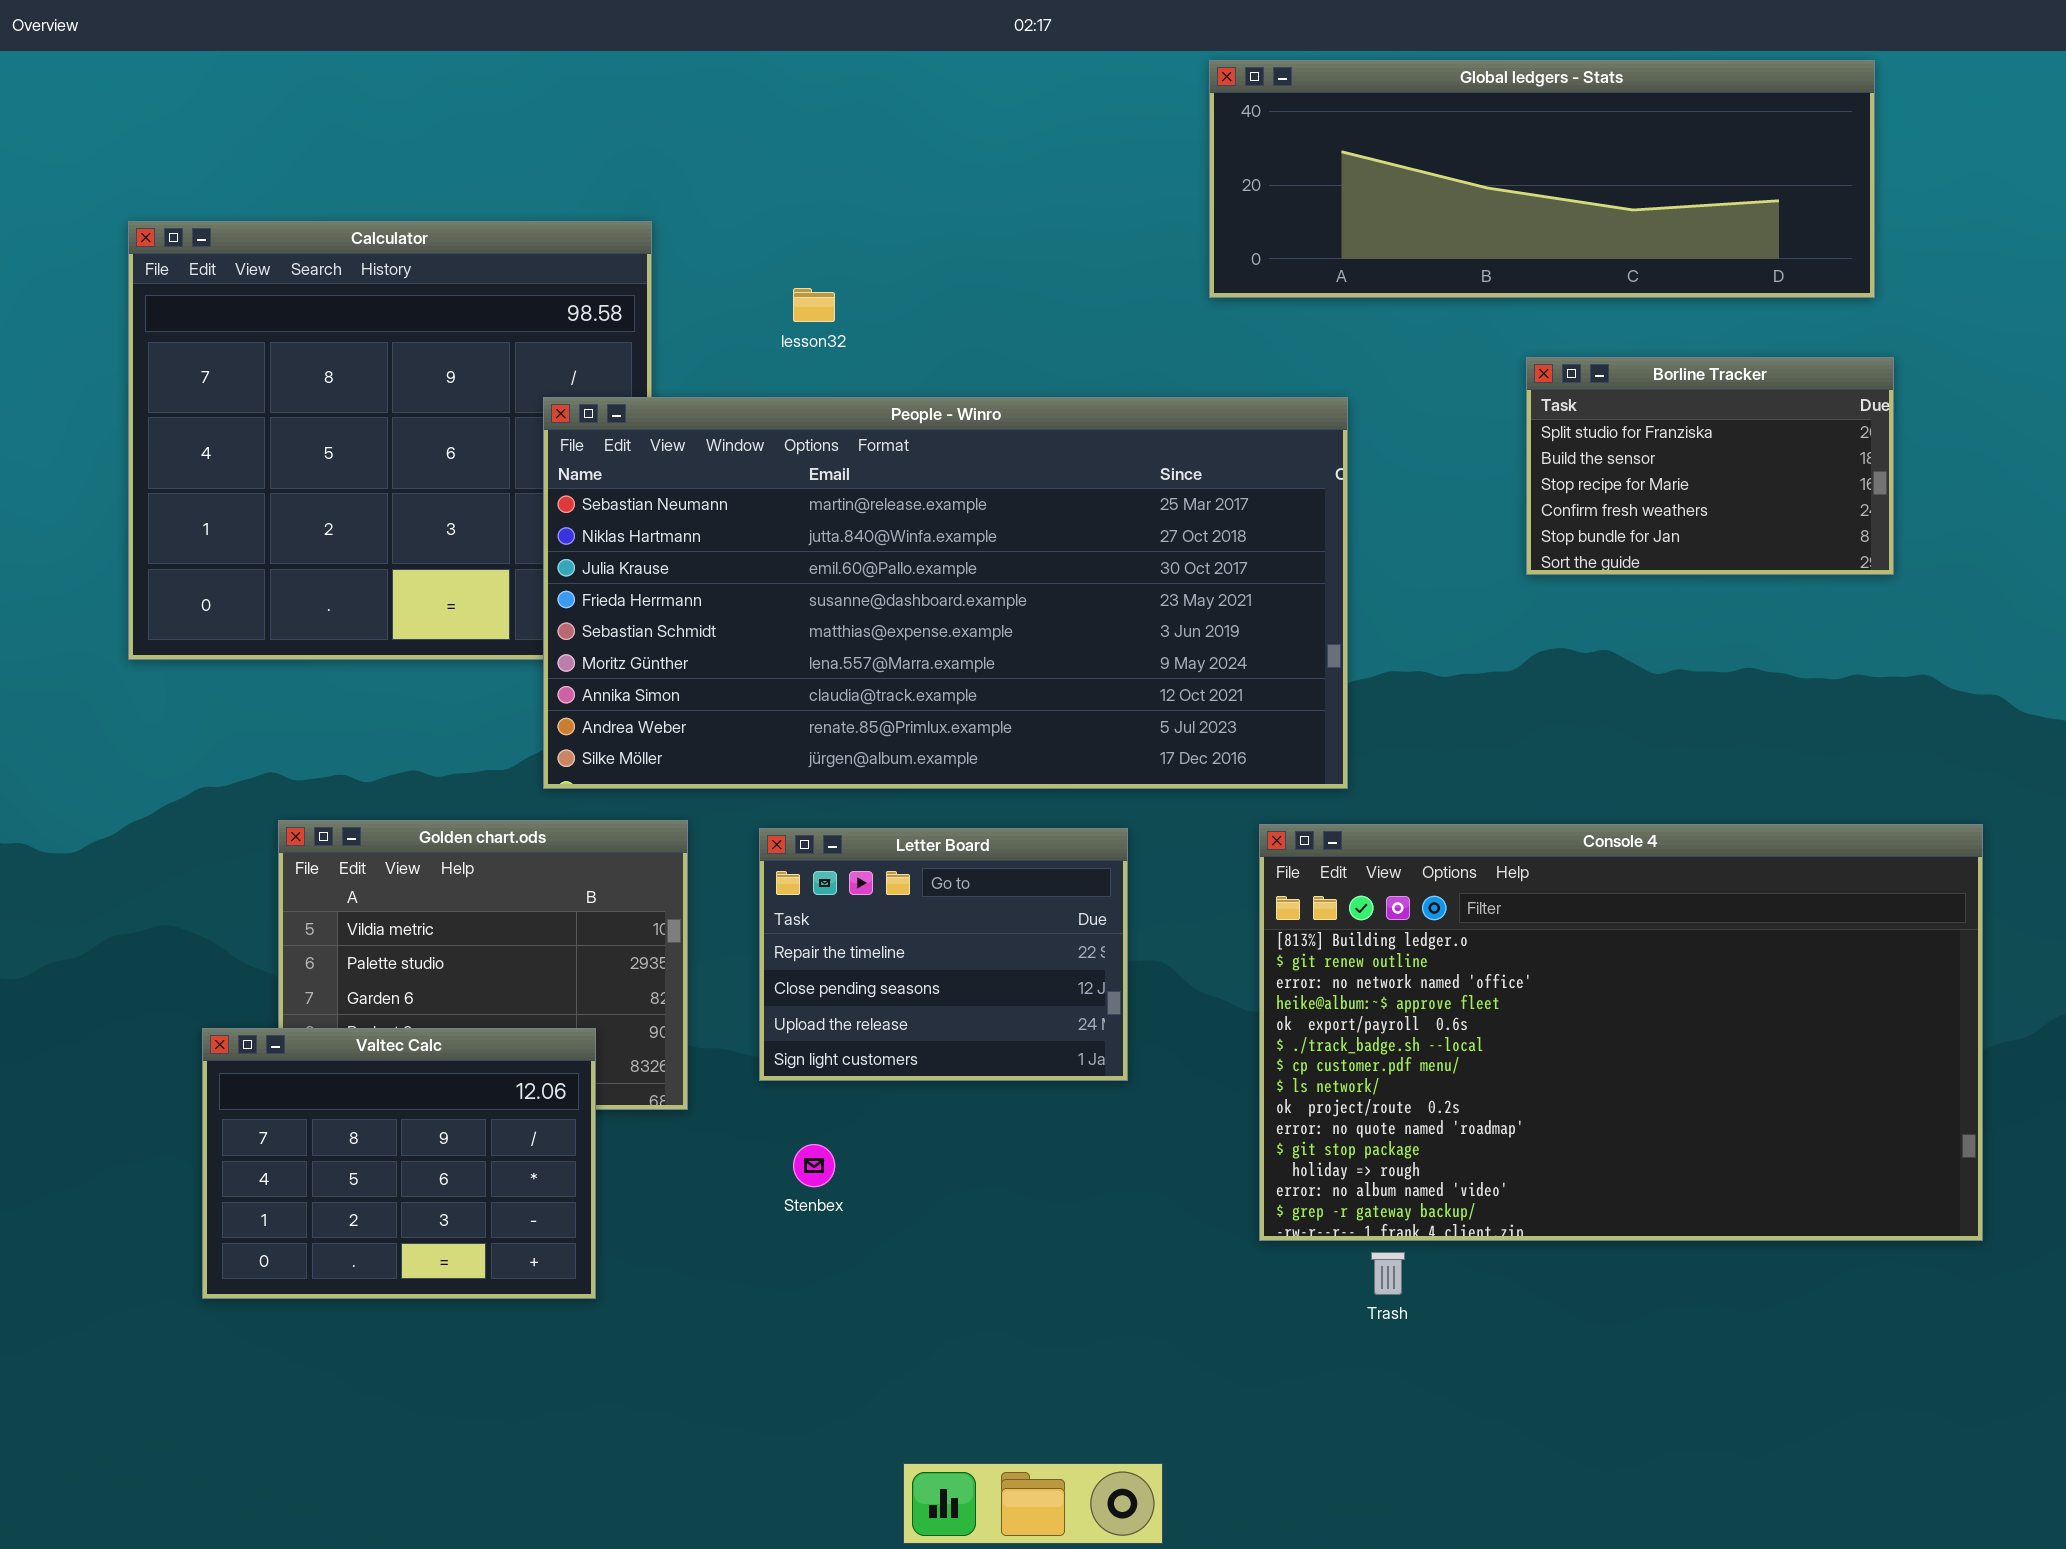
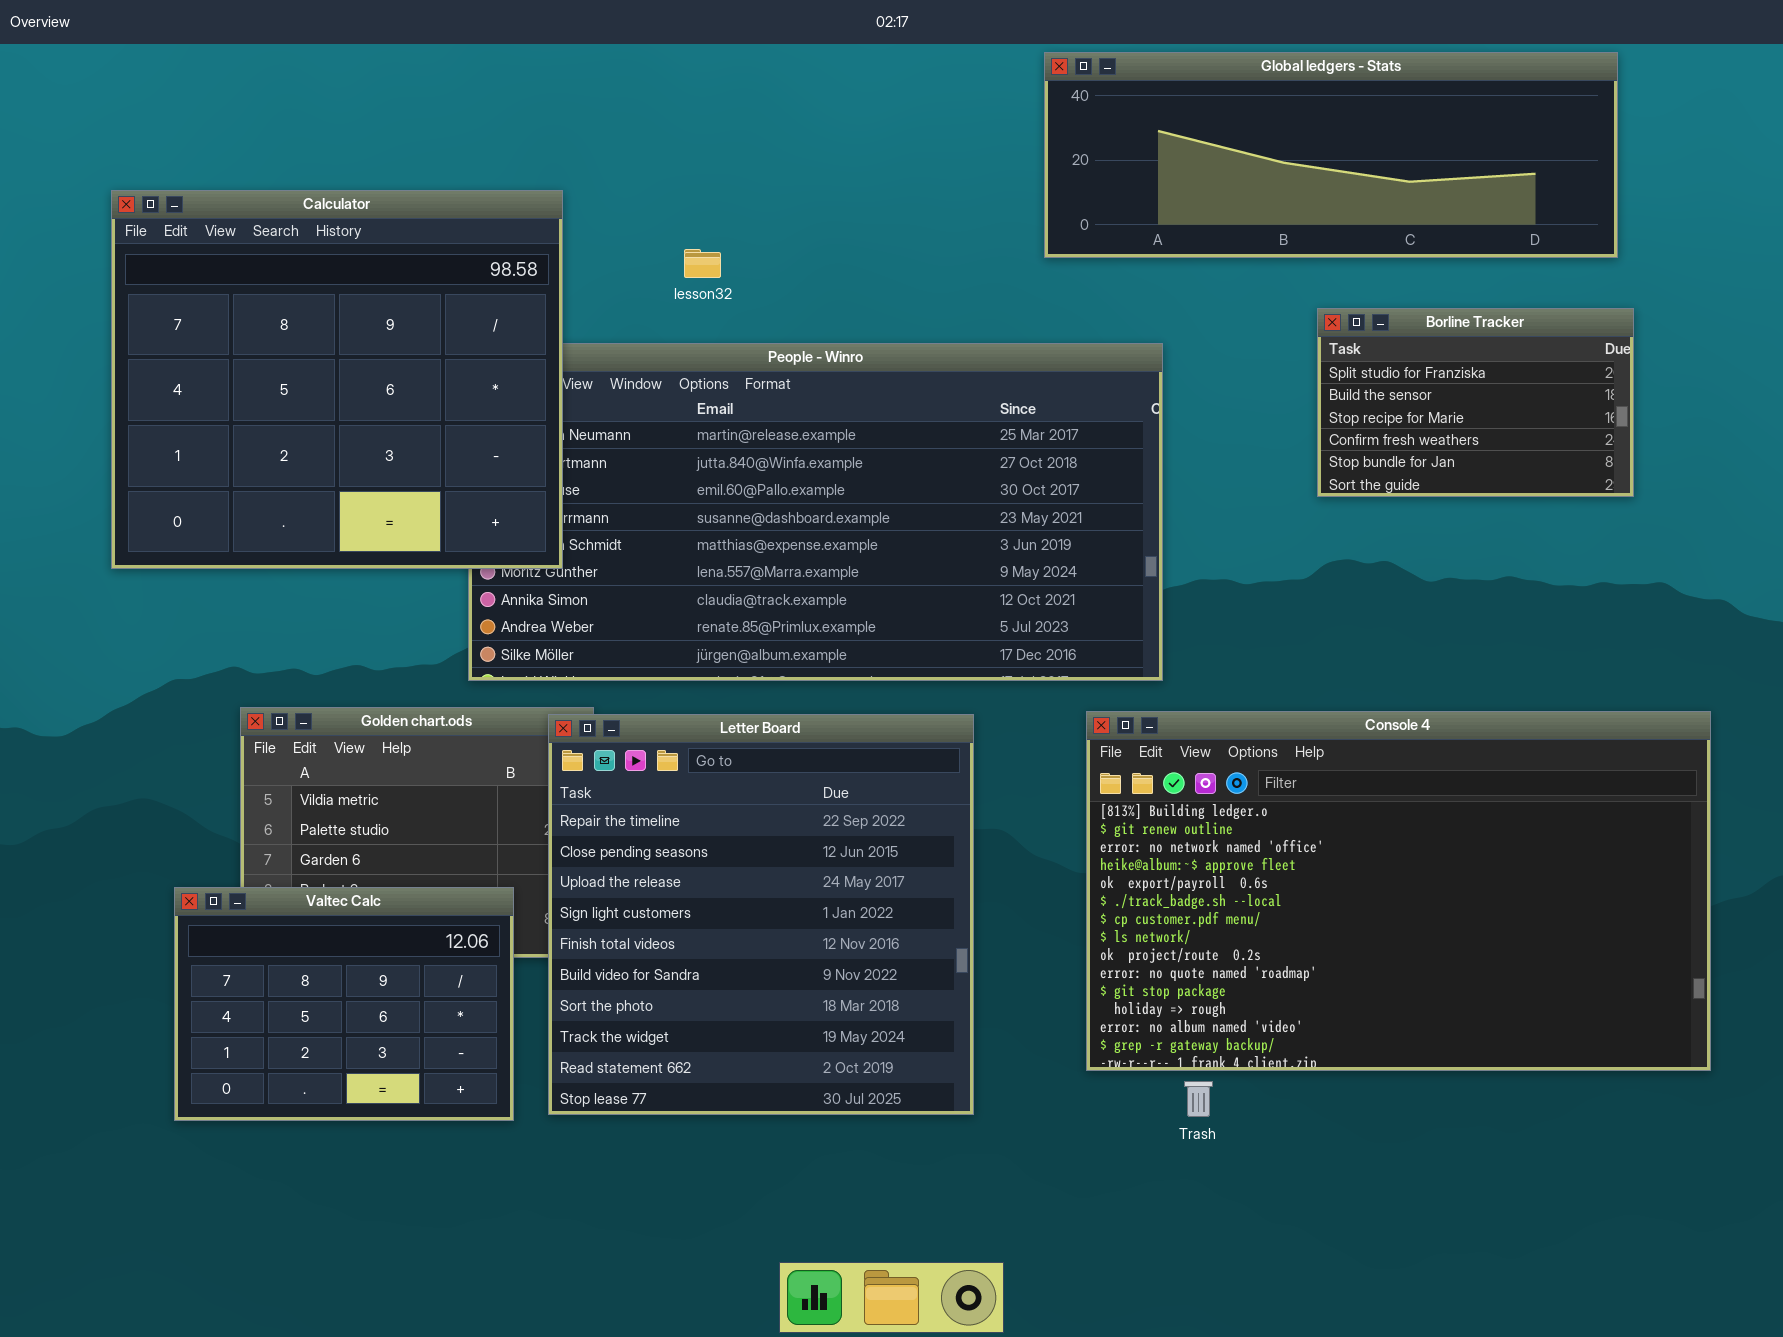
Calculator: [128,221,652,660] -> [111,190,563,569], raised
Letter Board: [759,828,1128,1081] -> [548,714,974,1115], resized

